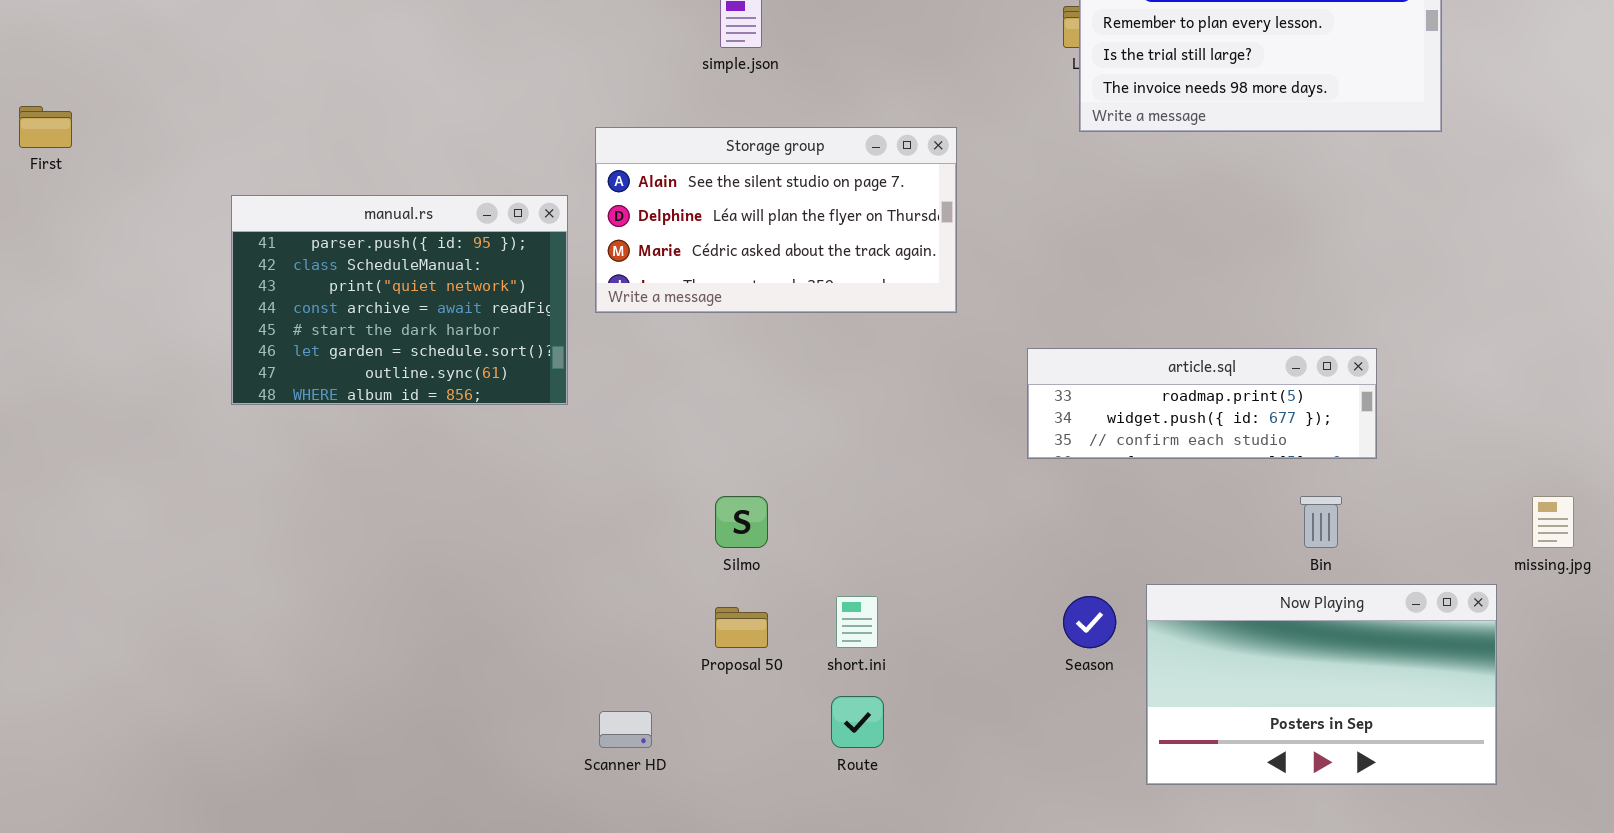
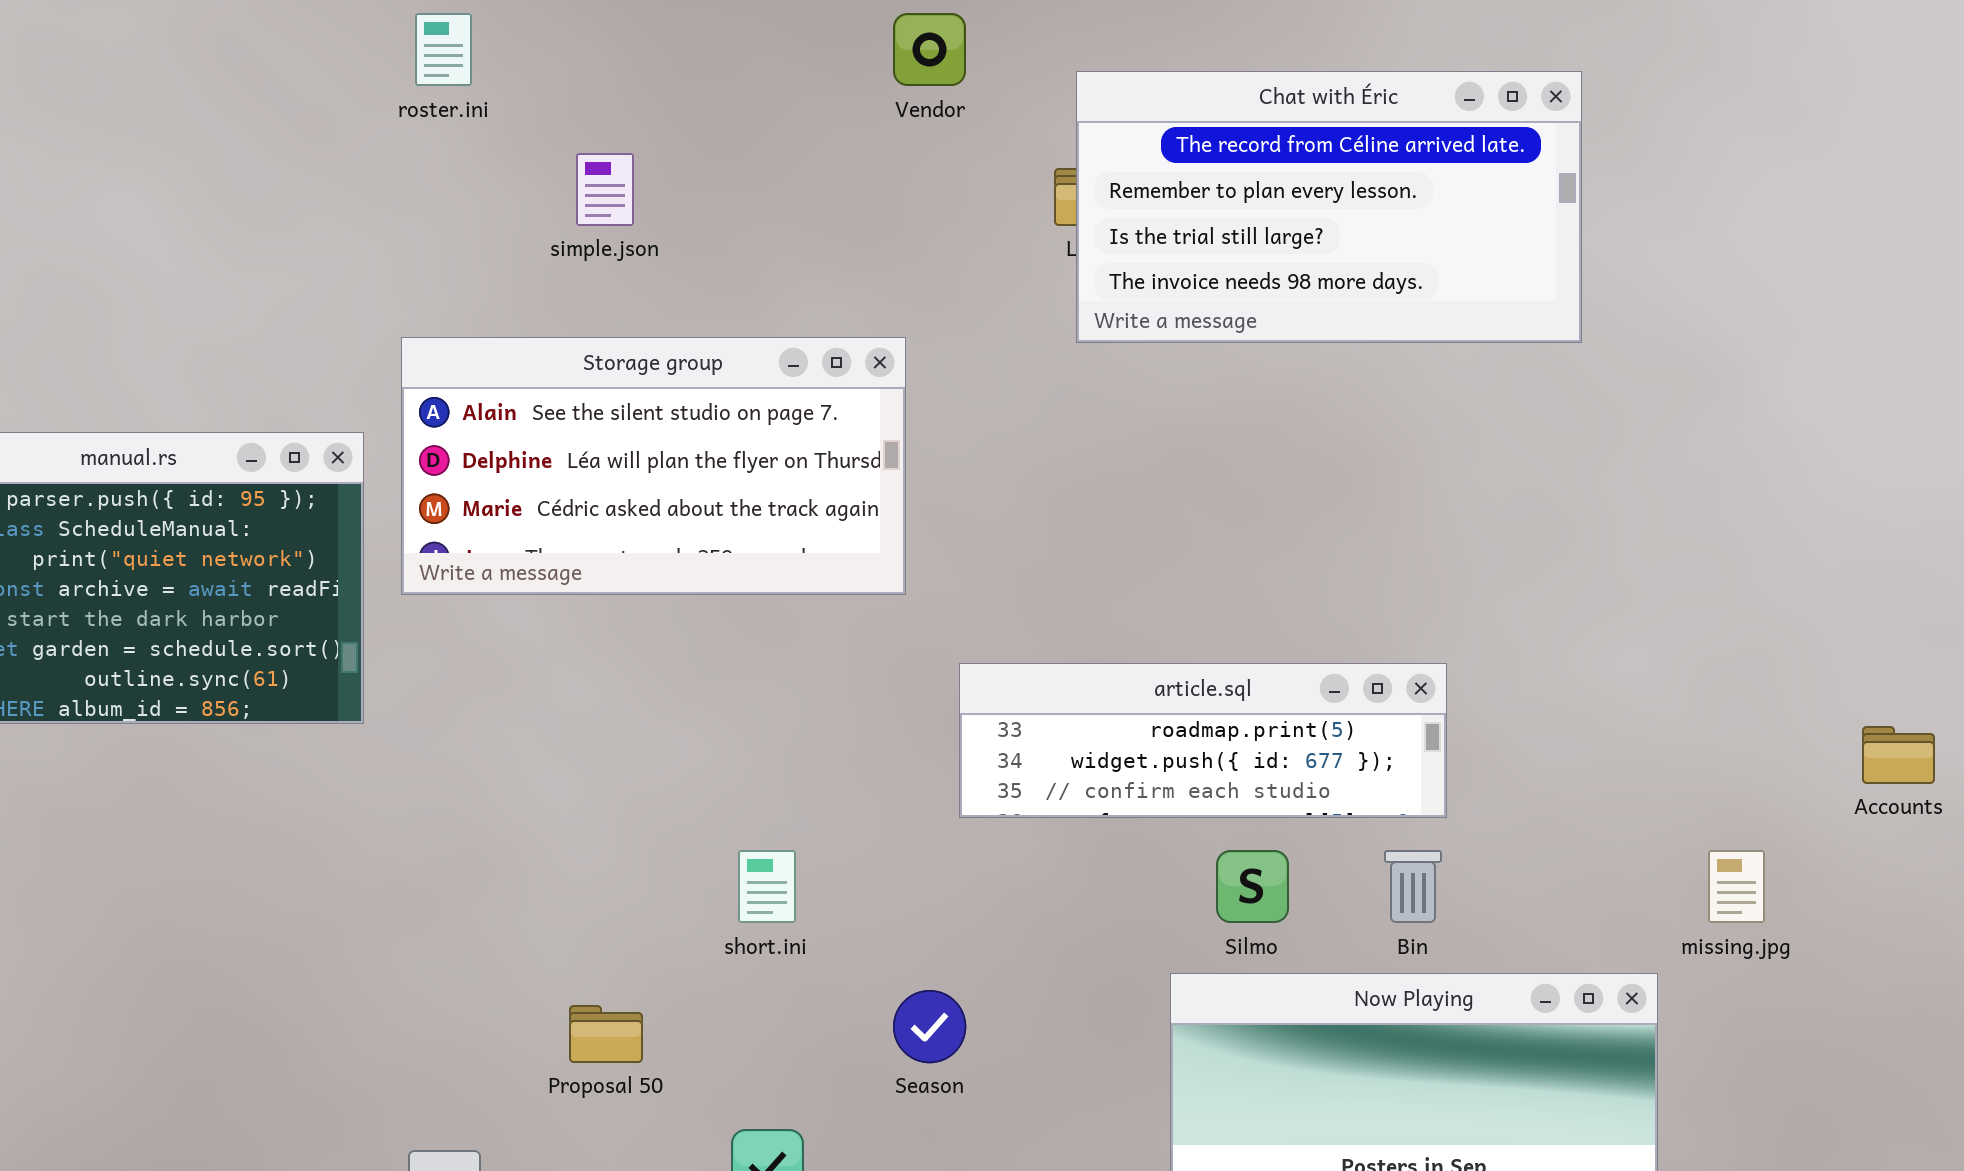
article.sql: [1027,348,1377,459] -> [959,663,1447,818], moved
Silmo: [715,496,768,548] -> [1216,850,1289,923], moved
short.ini: [836,596,878,648] -> [738,850,796,923], moved
Season: [1063,596,1116,648] -> [893,990,966,1063], moved

